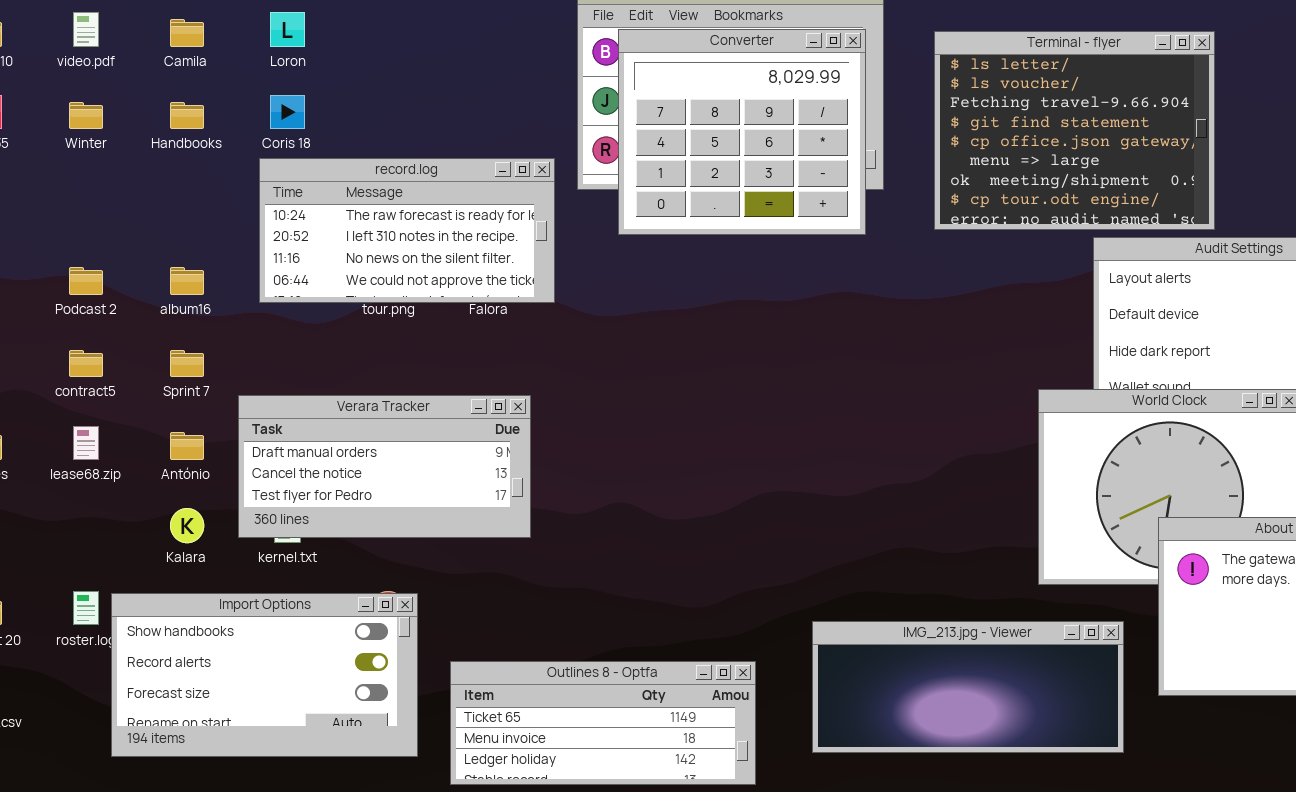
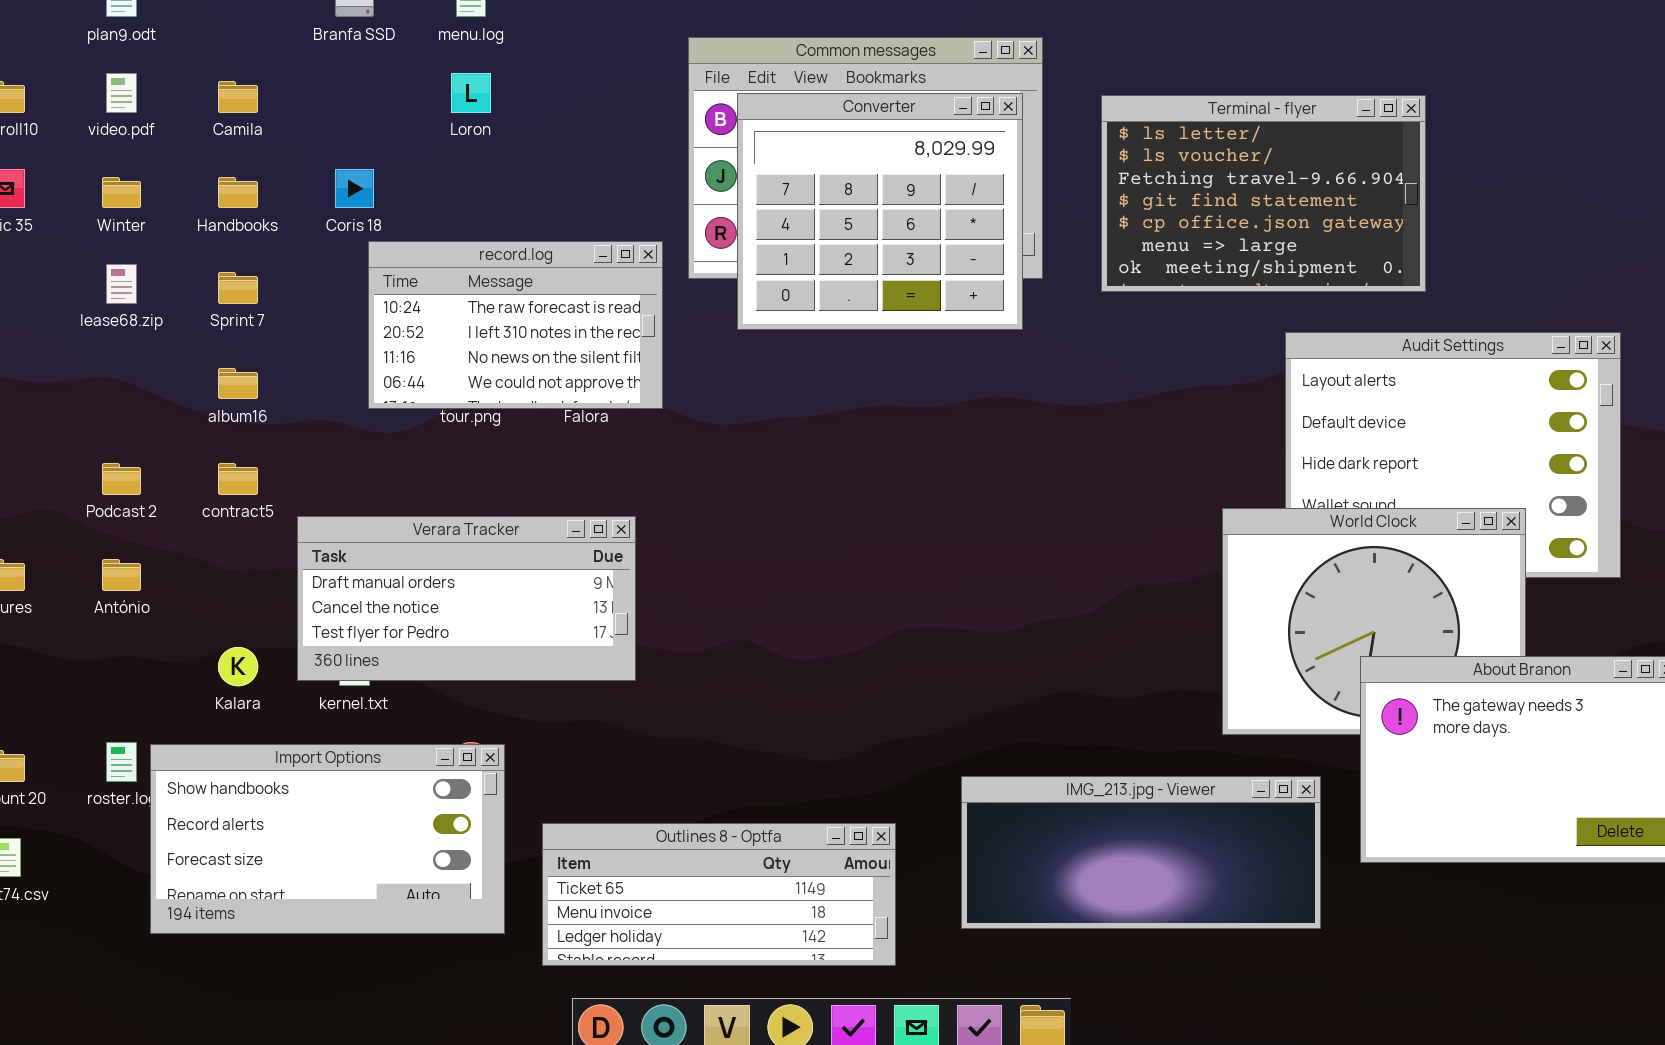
Loron: [270,12,305,47] -> [451,73,491,113], moved
Terminal - flyer: [934,31,1215,230] -> [1101,95,1426,292], resized
record.log: [259,158,555,303] -> [368,241,663,409], resized
Podcast 2: [69,267,103,295] -> [102,463,141,495], moved
contract5: [69,350,103,377] -> [218,463,258,495], moved
Sprint 7: [170,350,204,377] -> [218,272,258,304], moved
lease68.zip: [73,426,99,460] -> [106,264,137,304], moved
António: [170,432,204,460] -> [102,559,141,591], moved

